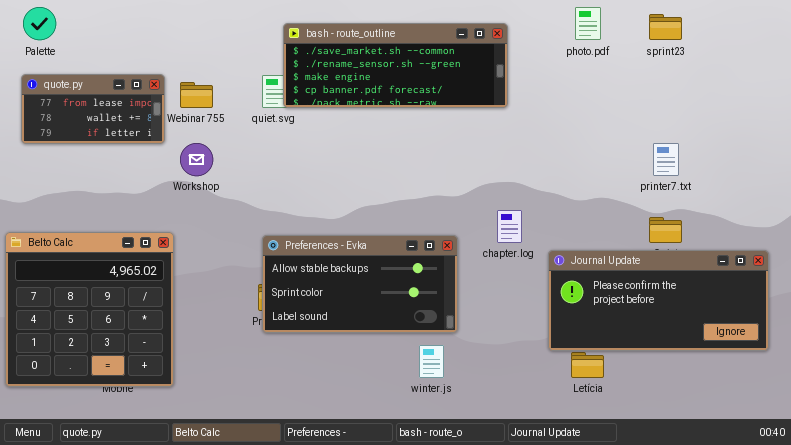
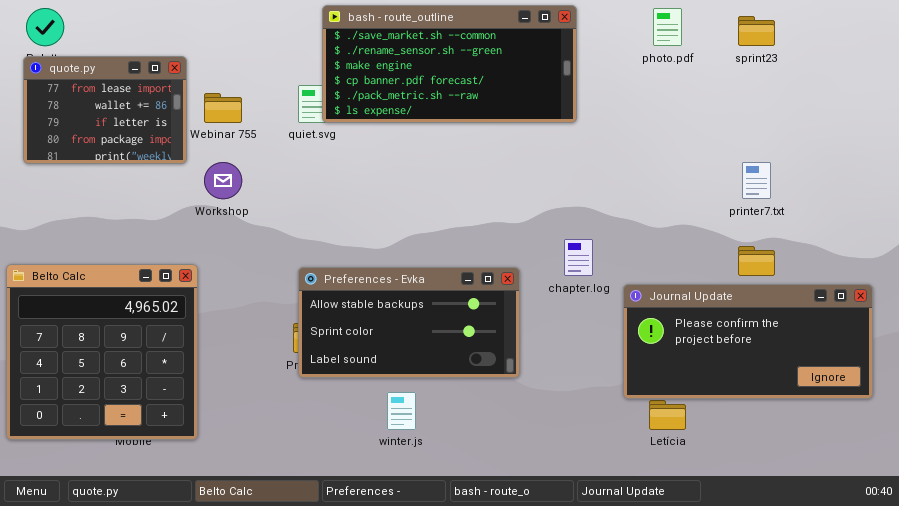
bash - route_outline: [283,23,508,108] -> [322,5,577,123], resized
quote.py: [21,74,165,144] -> [23,56,187,164], resized
winter.js: [419,345,444,378] -> [387,392,416,430], moved

